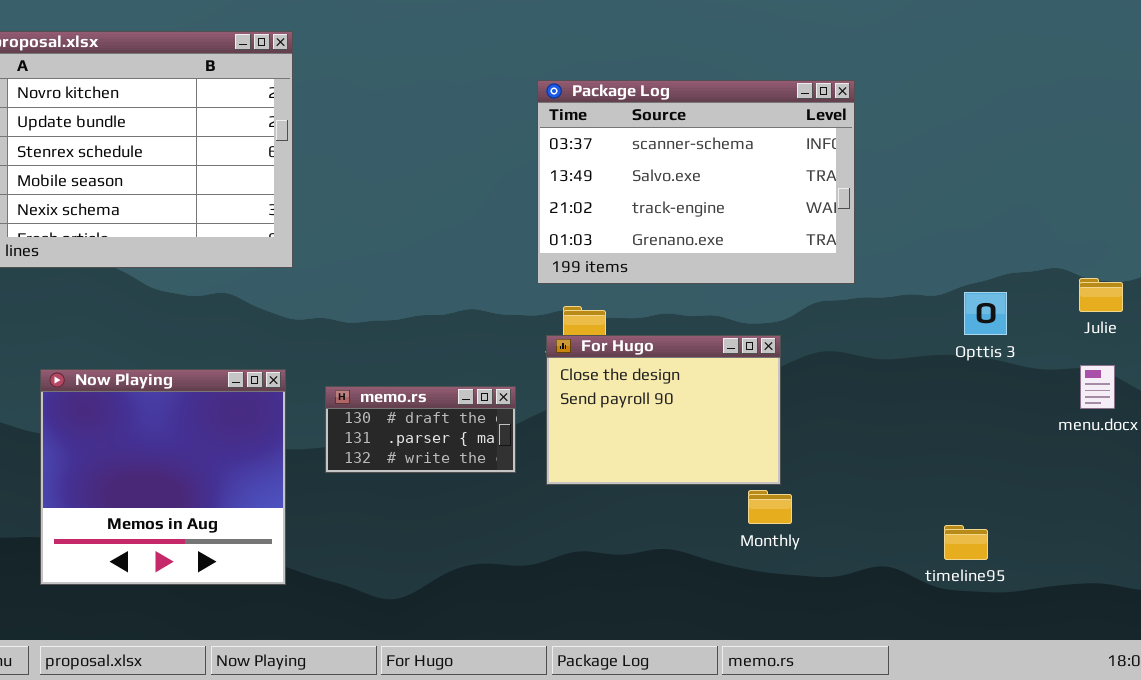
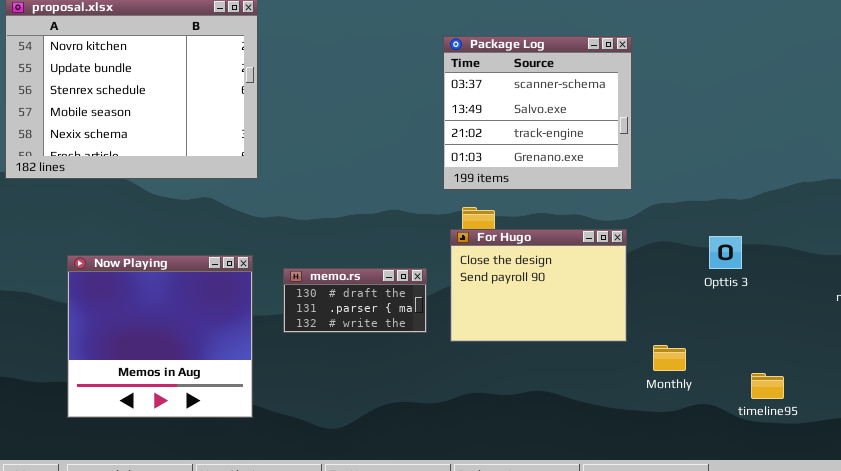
Package Log: [537,80,855,284] -> [443,36,632,190], resized
Opttis 3: [964,292,1007,335] -> [709,236,742,269], moved
Monthly: [748,490,792,524] -> [653,345,686,371], moved

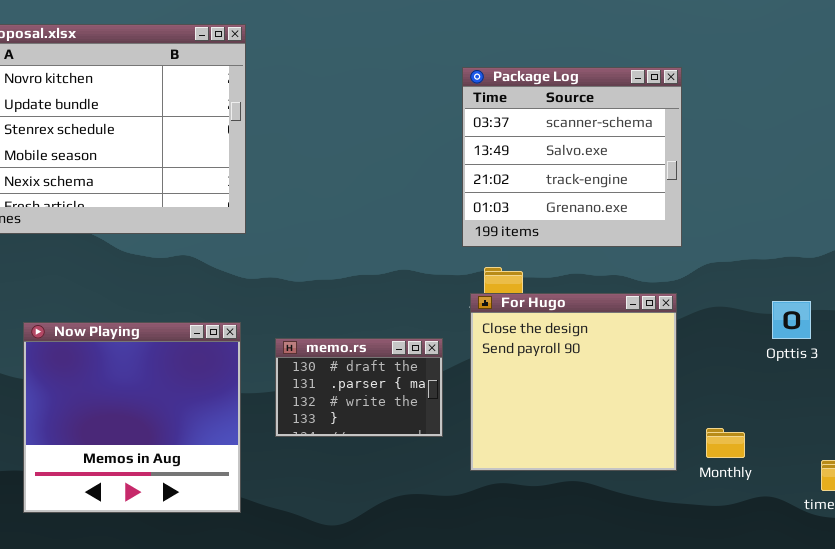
For Hugo: [450,229,627,342] -> [470,293,677,471], resized
memo.rs: [283,268,427,333] -> [275,338,443,437], resized

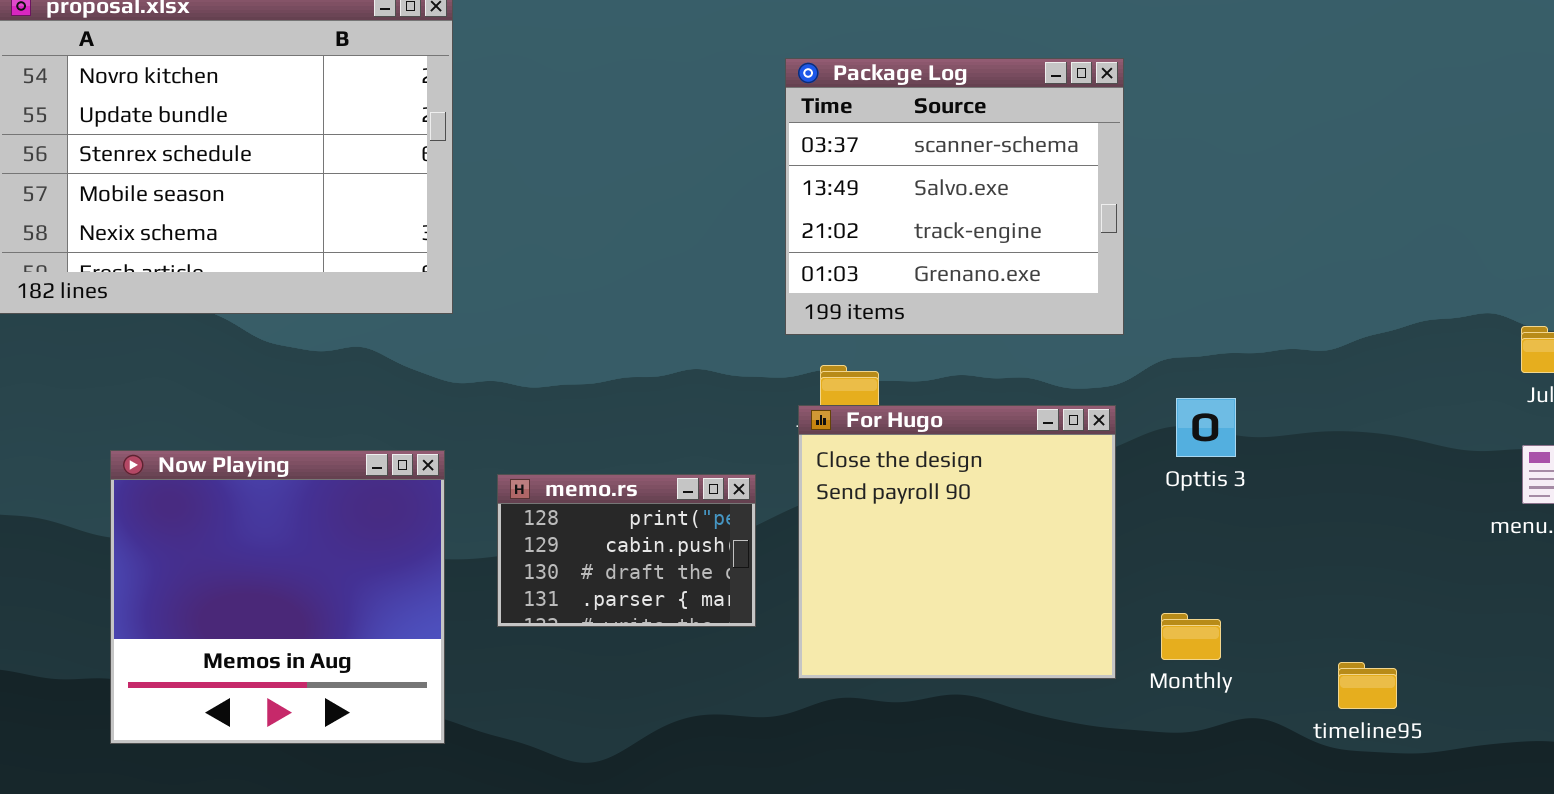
Opttis 3: [772,301,811,339] -> [1176,398,1236,457], moved
memo.rs: [275,338,443,437] -> [497,474,756,627], scrolled up 2 rows

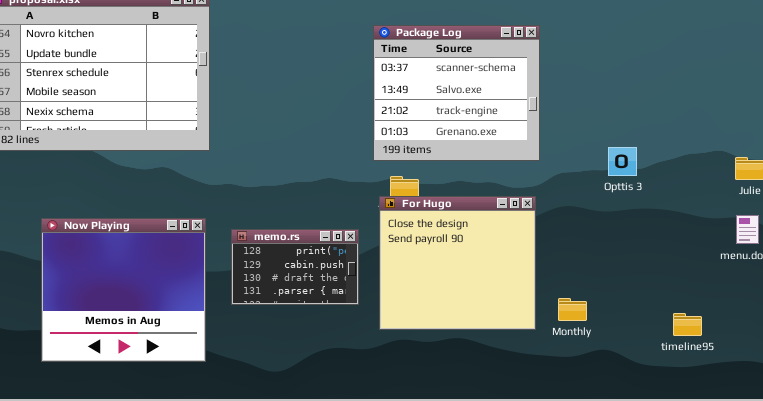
Opttis 3: [1176,398,1236,457] -> [608,147,637,176], moved
timeline95: [1338,662,1397,709] -> [673,313,702,336], moved

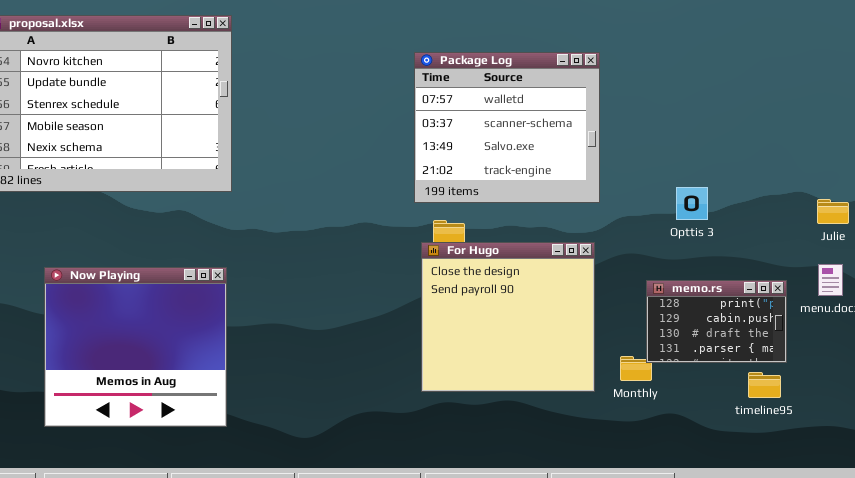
Package Log: [373,25,540,161] -> [414,52,600,203], scrolled up 1 row
memo.rs: [231,229,359,305] -> [646,280,787,363], moved

